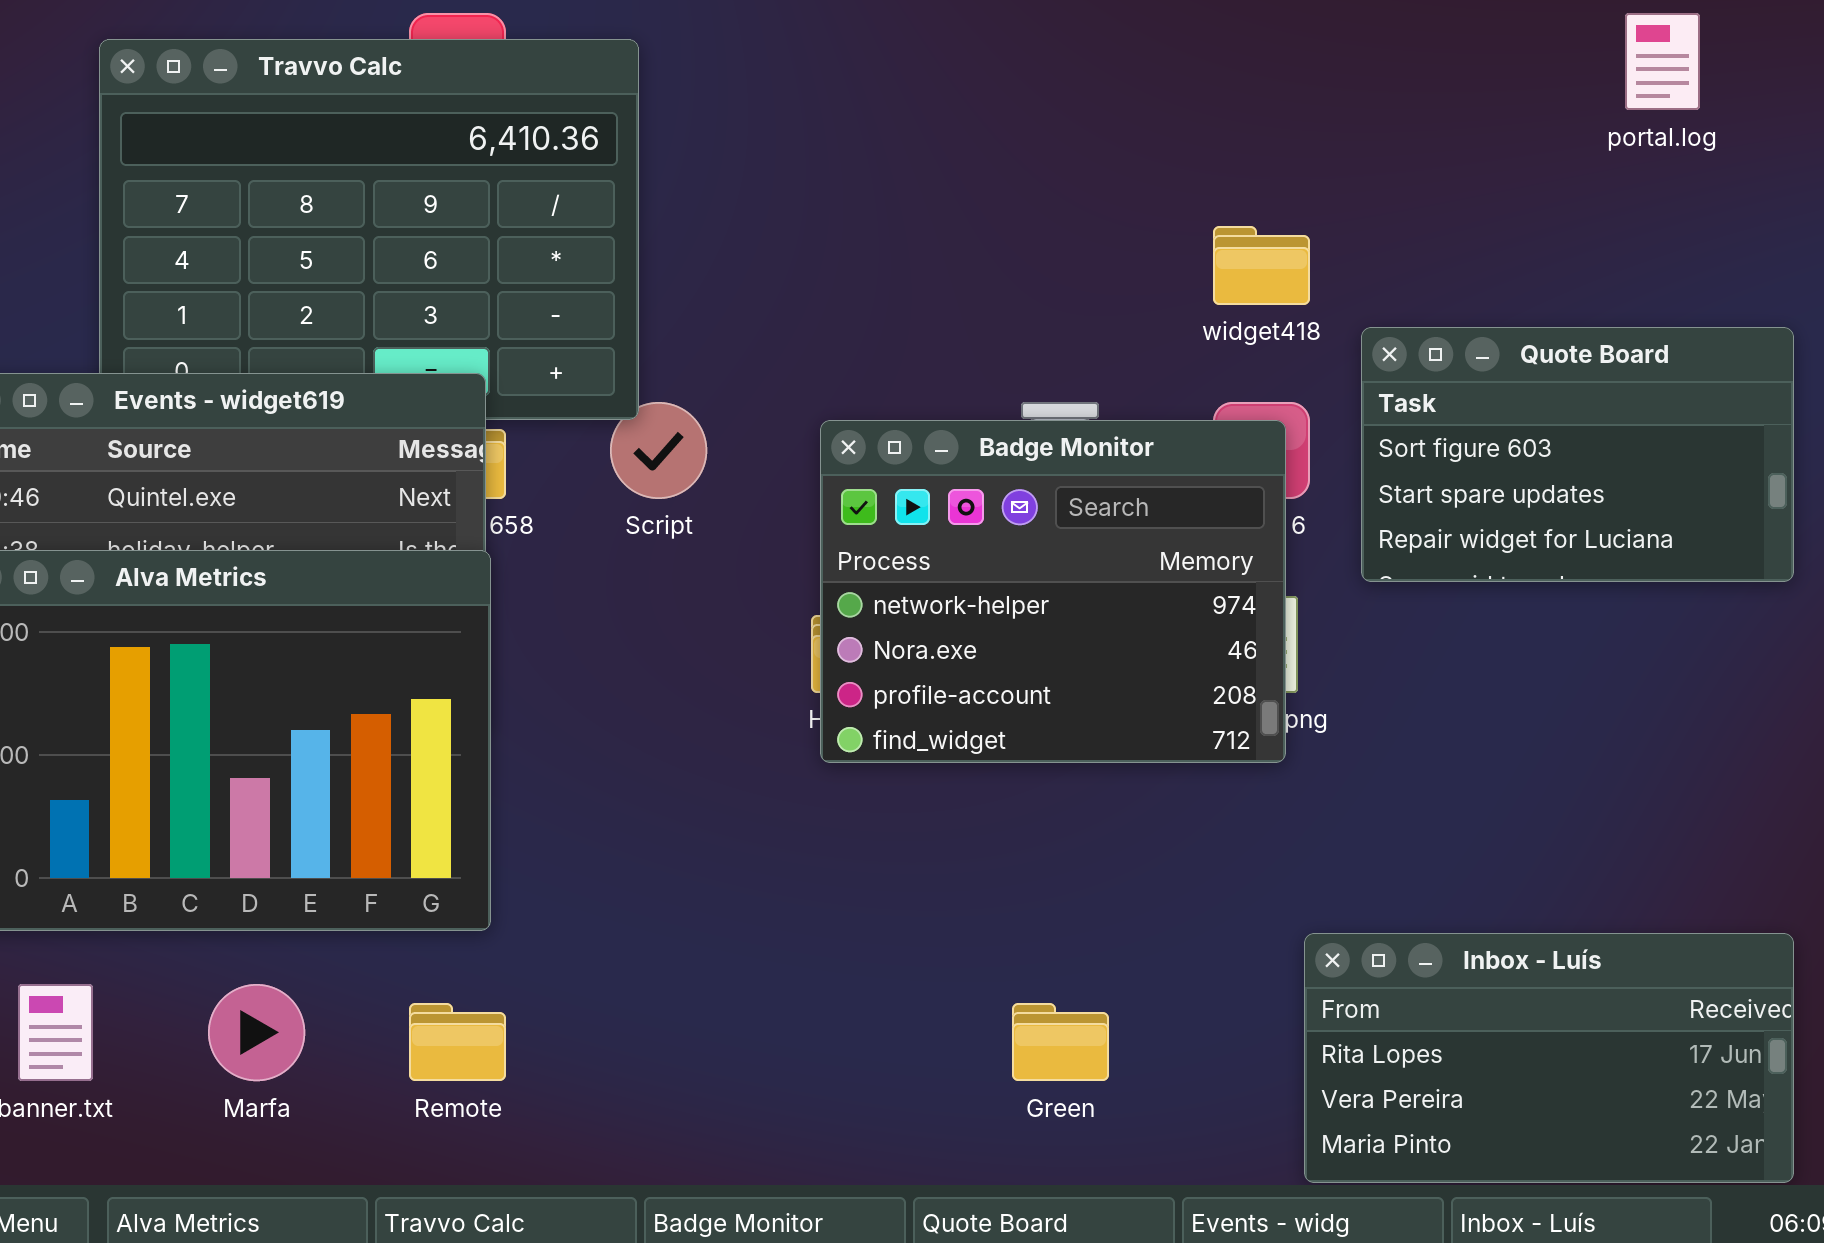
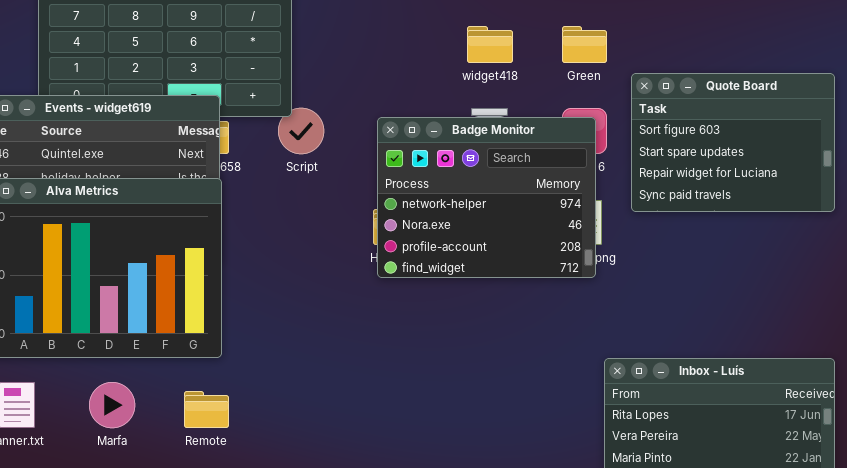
widget418: [1213,226,1310,305] -> [467,26,513,63], moved
Quote Board: [1361,327,1794,582] -> [631,73,835,212], resized
Green: [1012,1003,1109,1081] -> [562,26,607,63], moved

